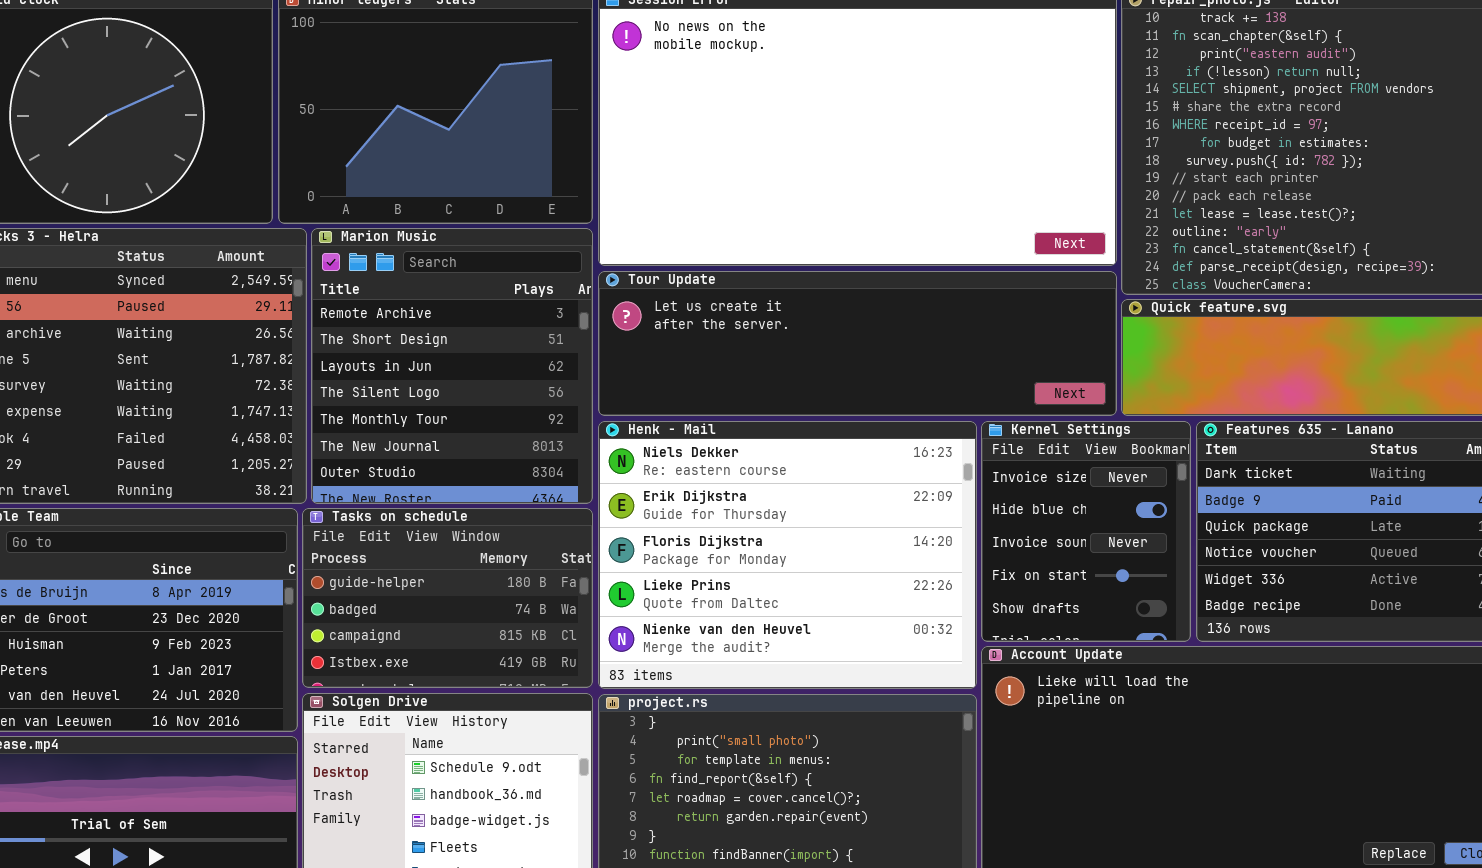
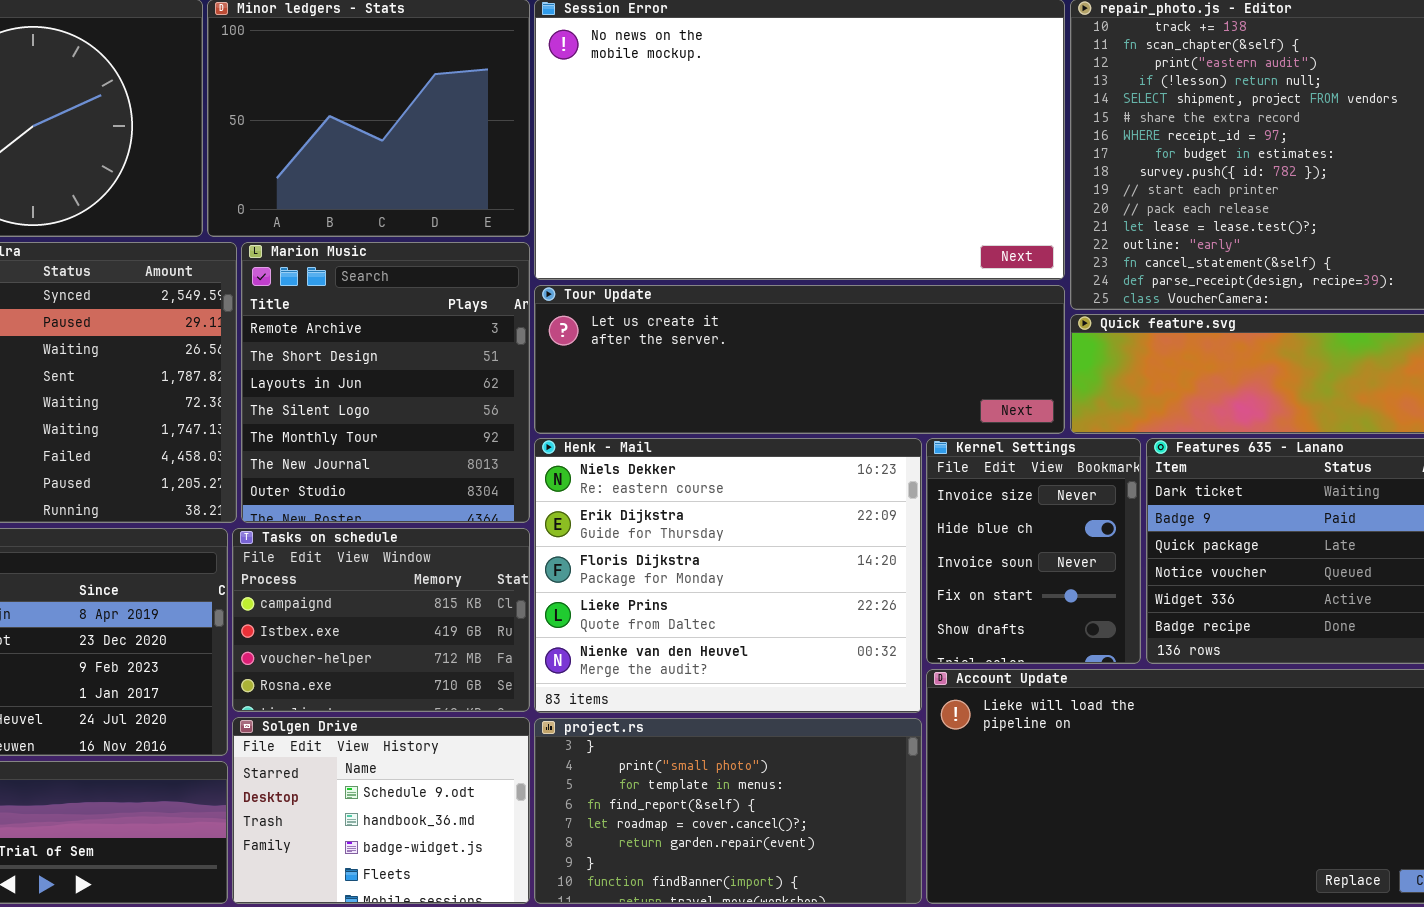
Tasks on schedule: [302,508,593,688] -> [232,528,530,712], scrolled down 2 rows

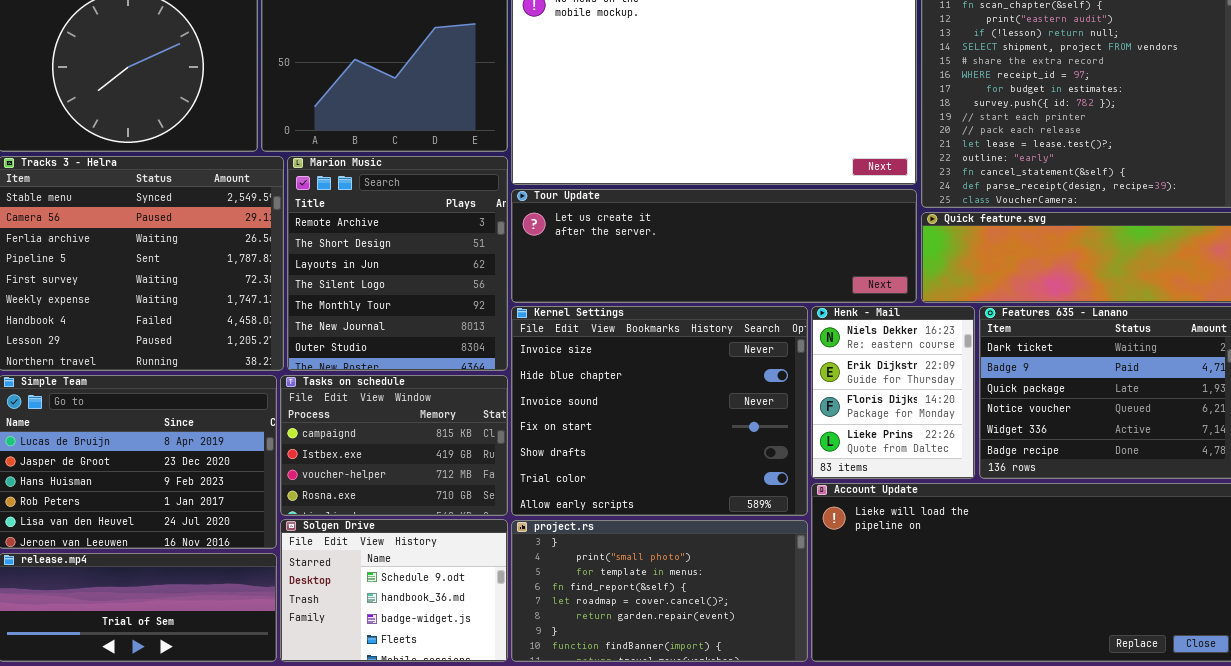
Henk - Mail: [534,438,922,713] -> [811,306,975,479], moved, resized
Kernel Settings: [926,438,1141,664] -> [511,306,808,516], moved, resized

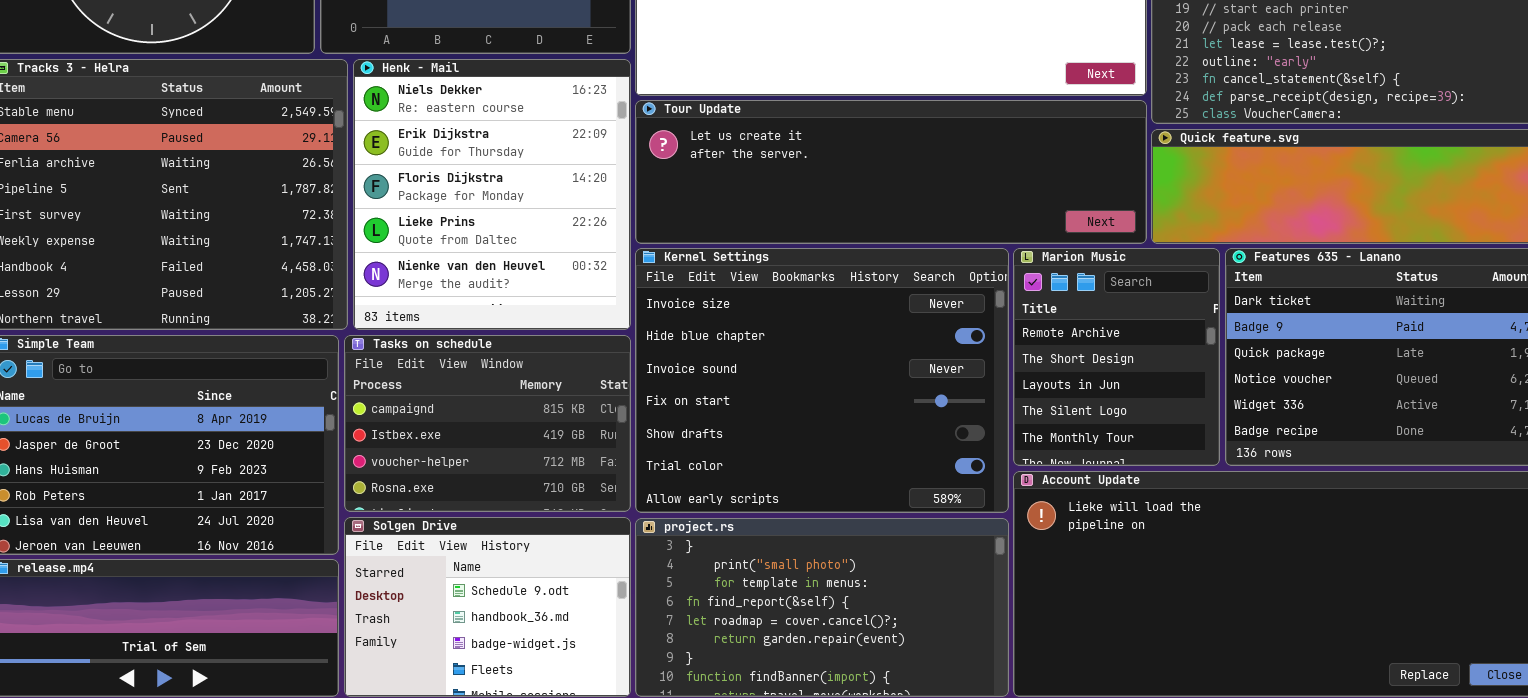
Marion Music: [287,156,508,371] -> [1013,248,1220,466], moved, resized
Henk - Mail: [811,306,975,479] -> [353,59,631,330], moved, resized

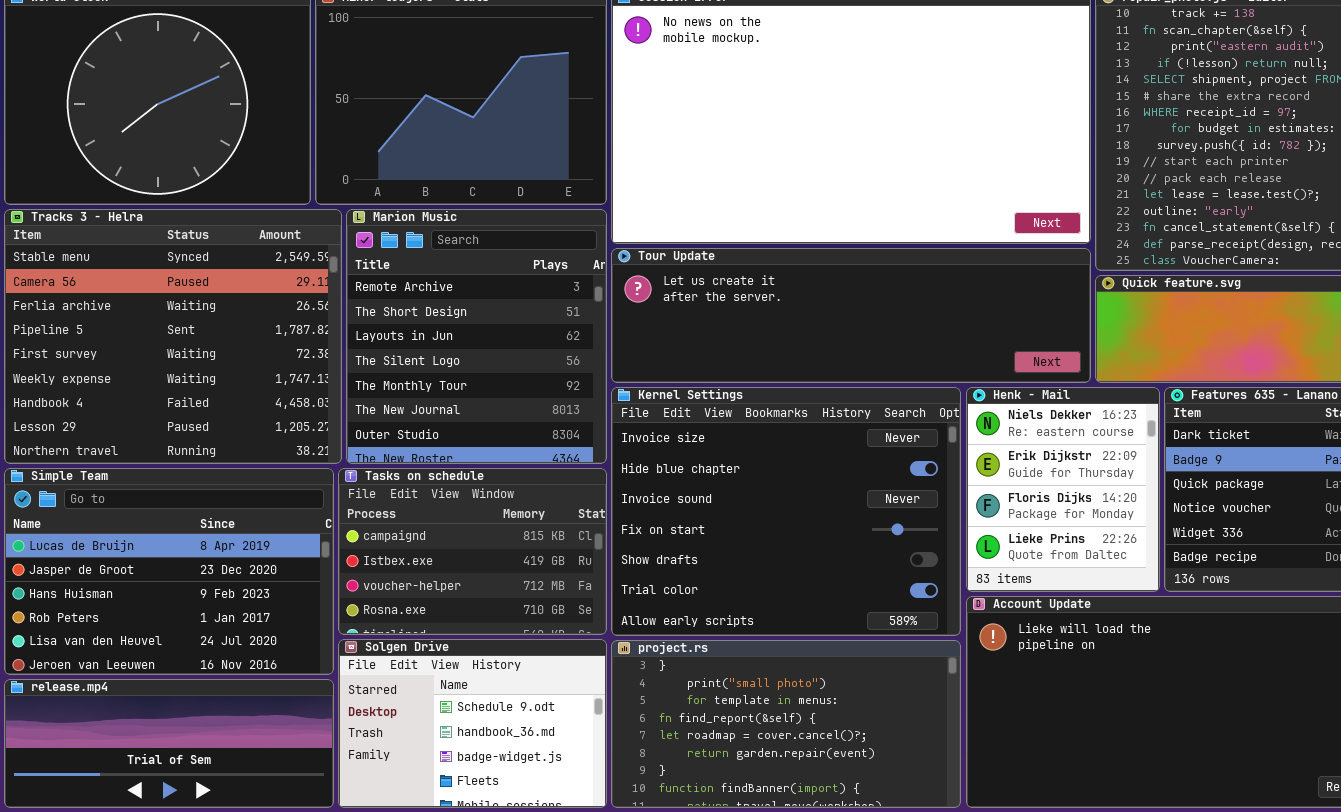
Henk - Mail: [353,59,631,330] -> [966,387,1160,592], moved, resized
Marion Music: [1013,248,1220,466] -> [346,209,607,464], moved, resized

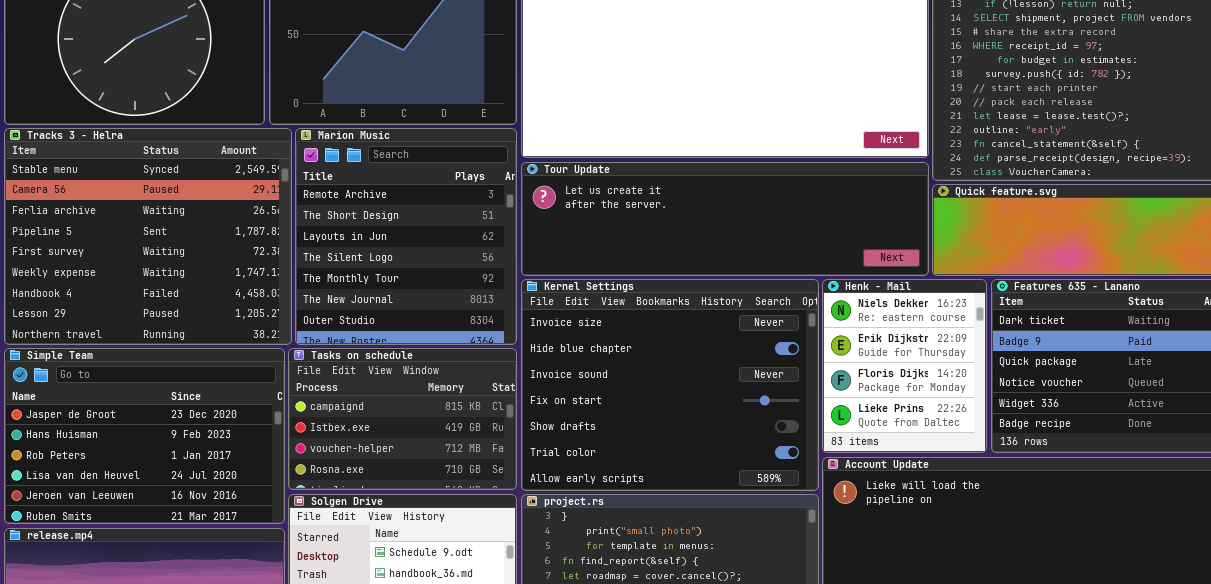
Simple Team: [4,468,334,675] -> [4,348,285,524], scrolled down 1 row

